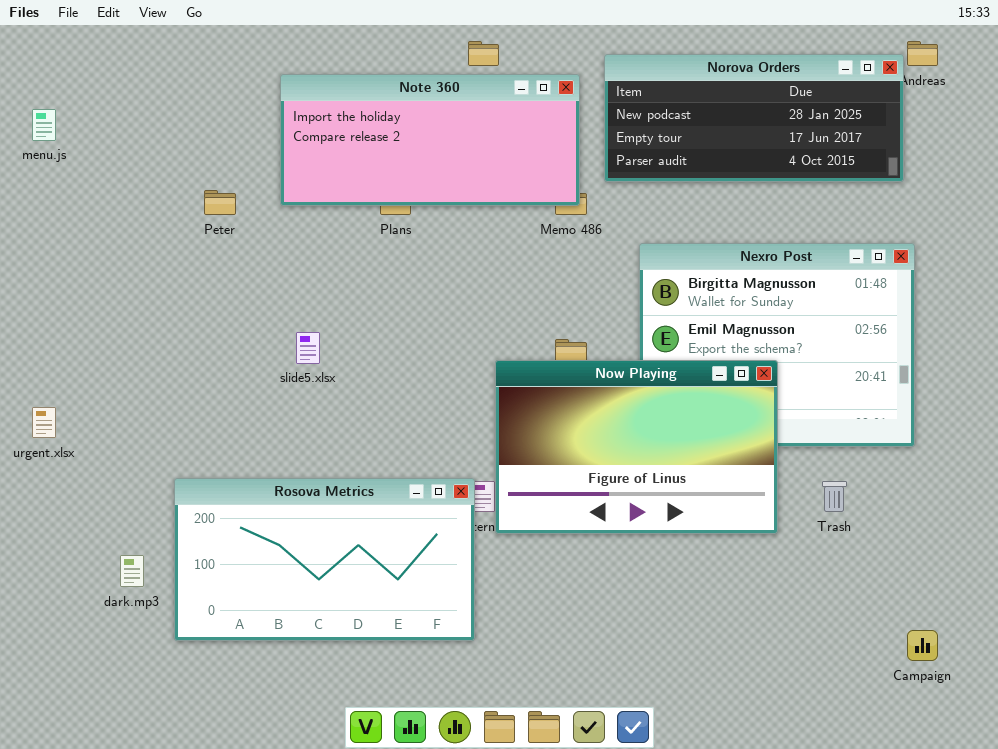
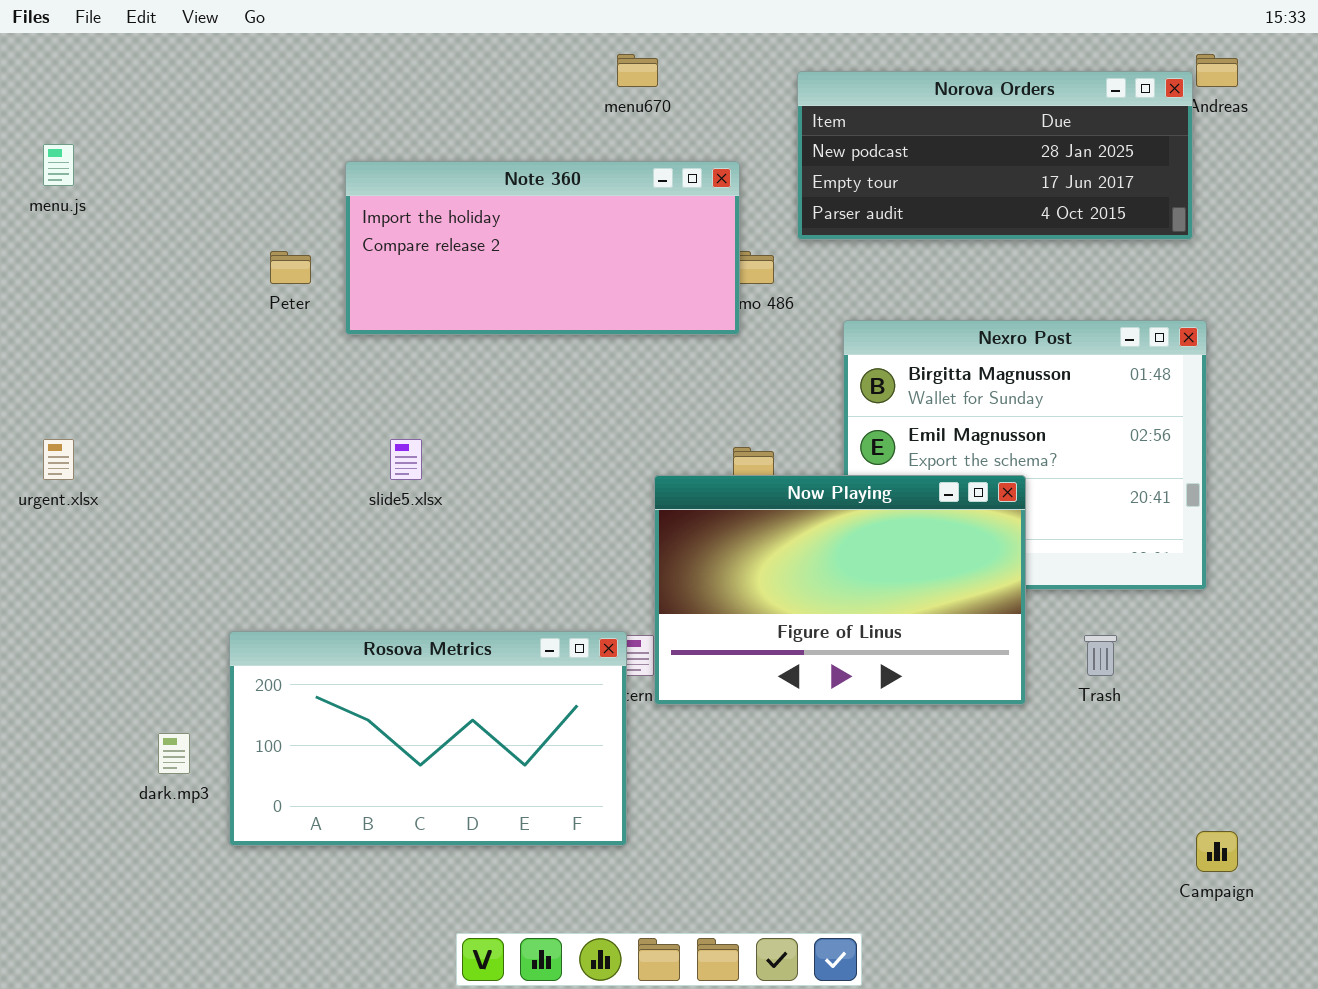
Note 360: [280,74,580,206] -> [345,161,740,335], moved
urgent.xlsx: [32,407,56,438] -> [43,439,74,480], moved

